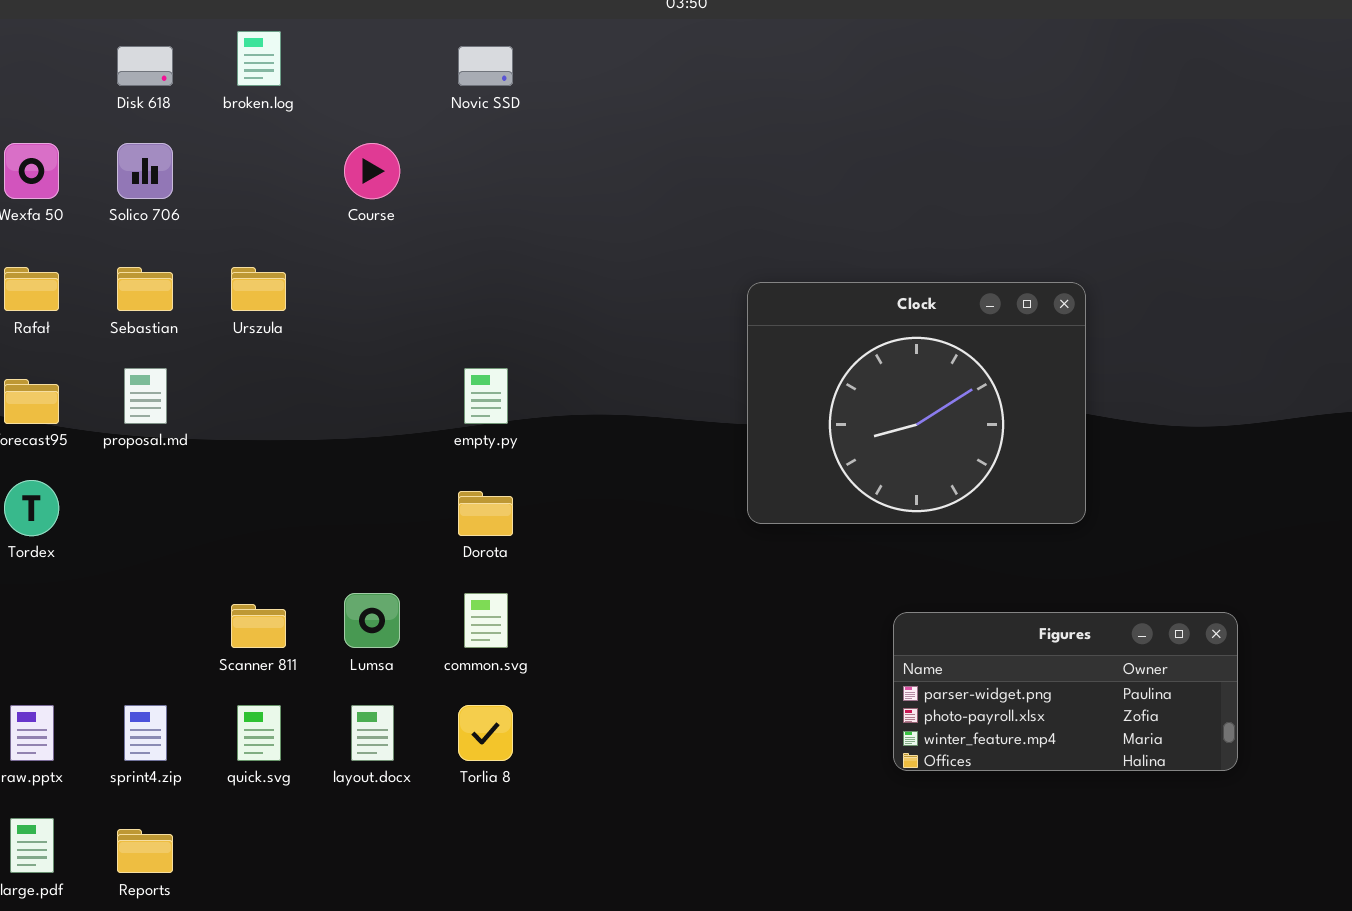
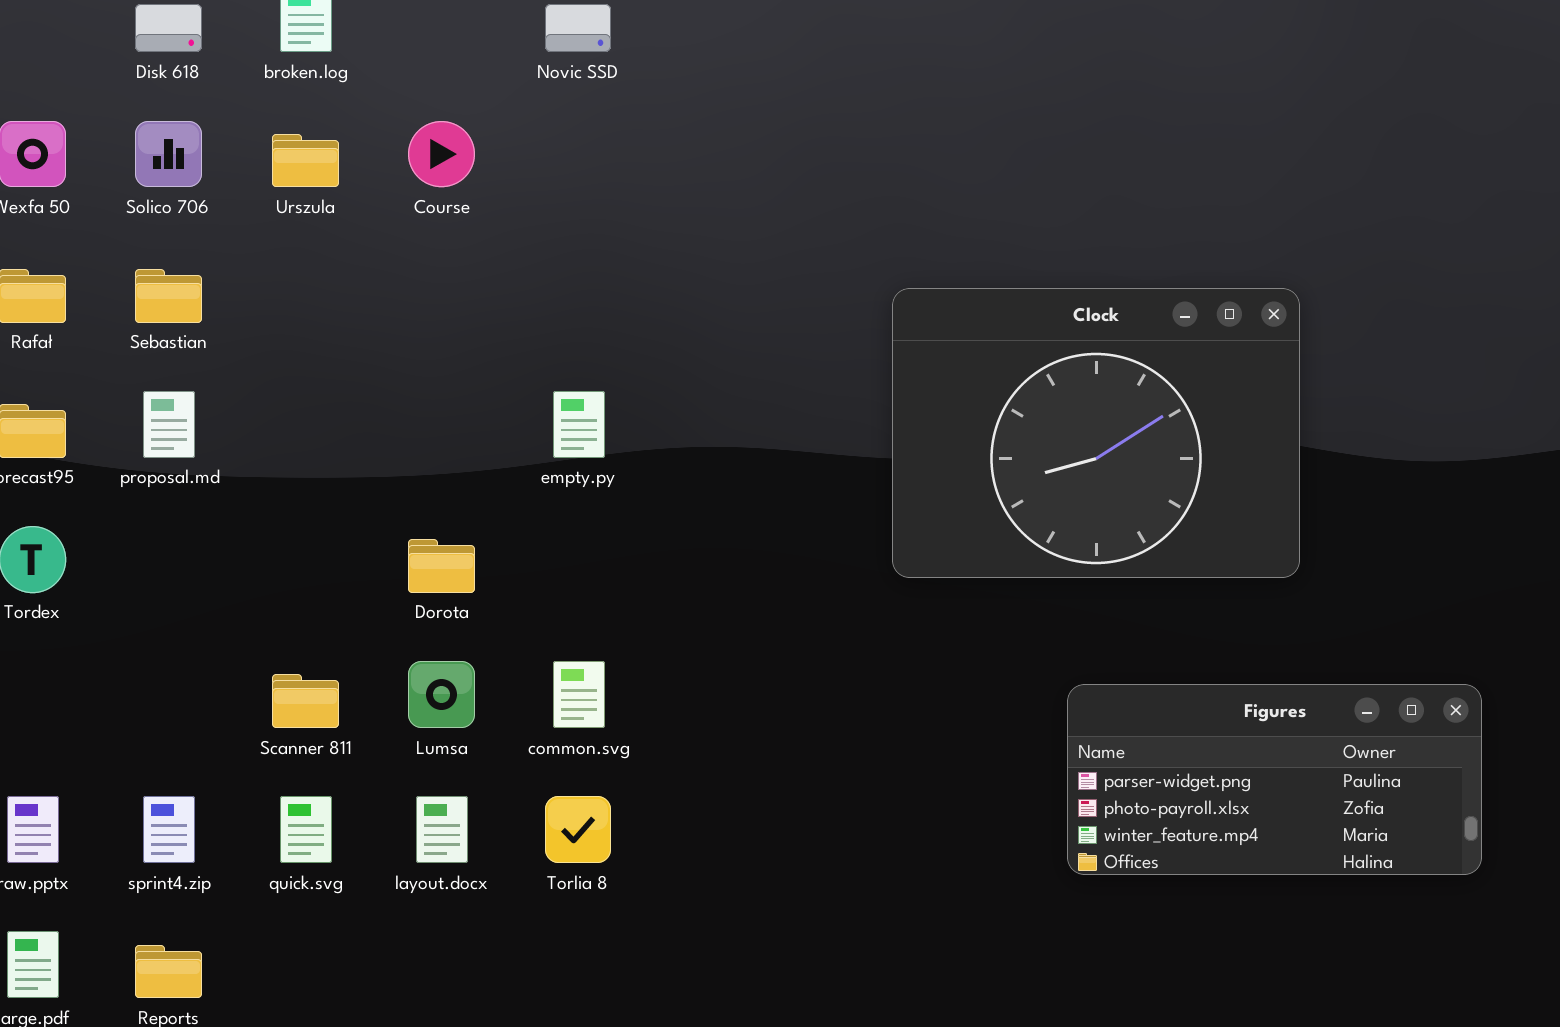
Urszula: [231,267,286,311] -> [272,134,339,187], moved
Dorota: [458,491,513,536] -> [408,539,475,593], moved

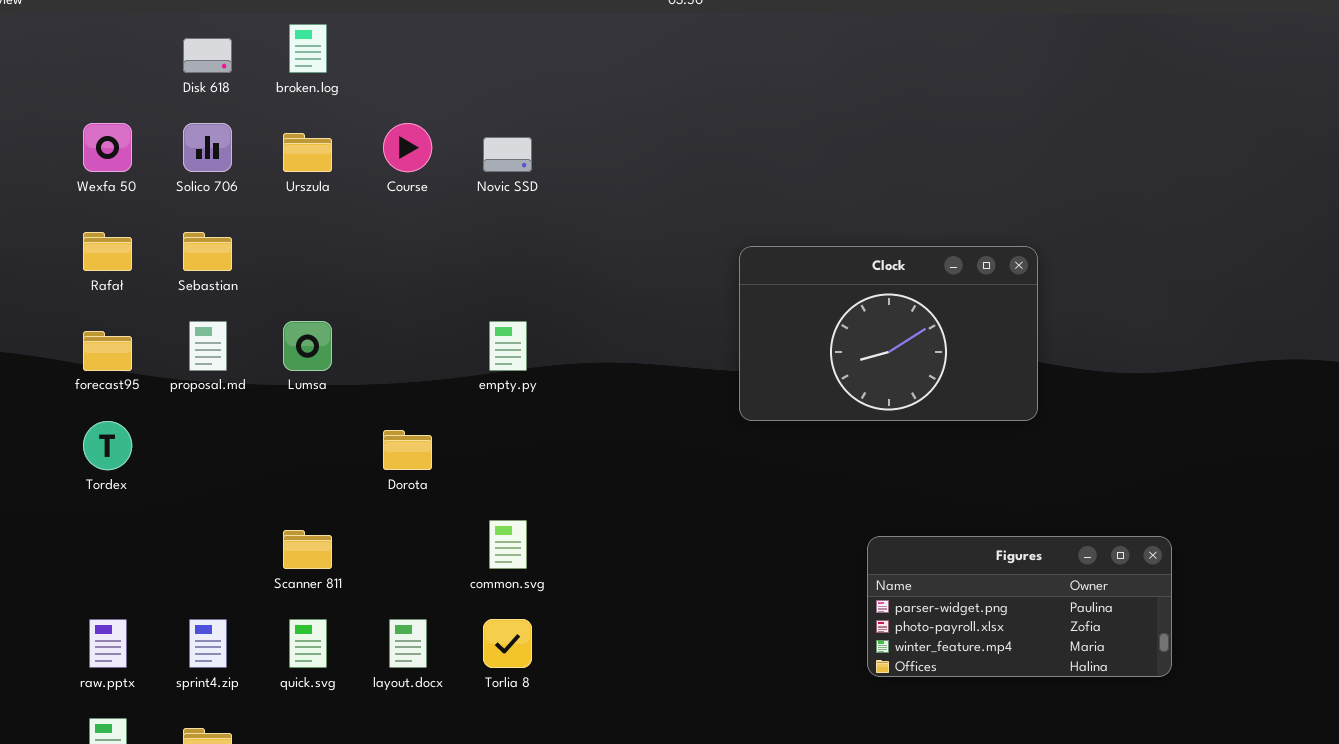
Novic SSD: [545,4,611,52] -> [483,137,532,172], moved
Clock: [892,288,1300,578] -> [739,246,1038,421], resized
Lumsa: [408,661,475,728] -> [283,321,332,371], moved

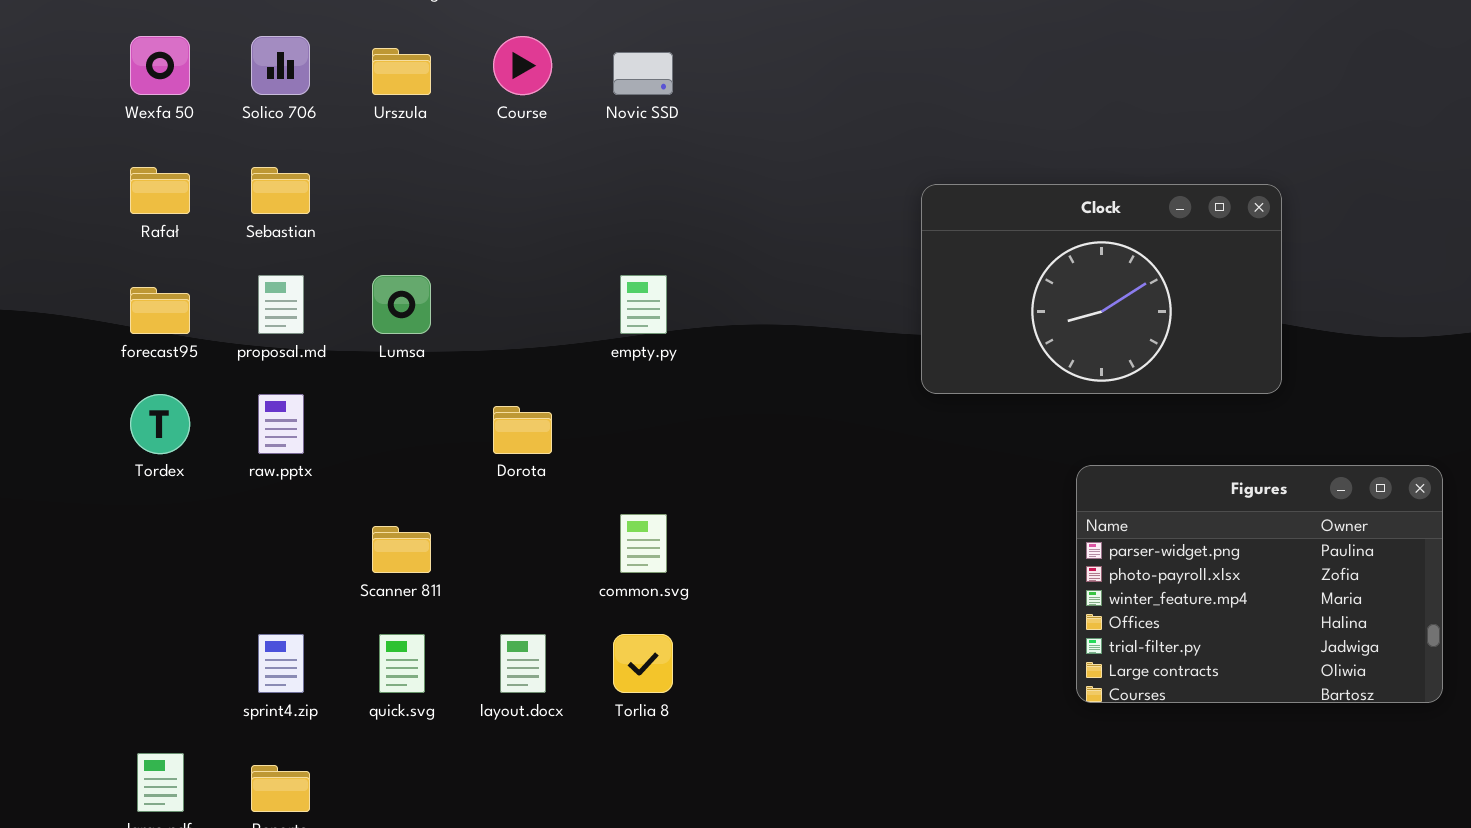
Figures: [867,536,1172,677] -> [1076,465,1443,703], resized
raw.pptx: [89,619,127,668] -> [258,394,304,454], moved

